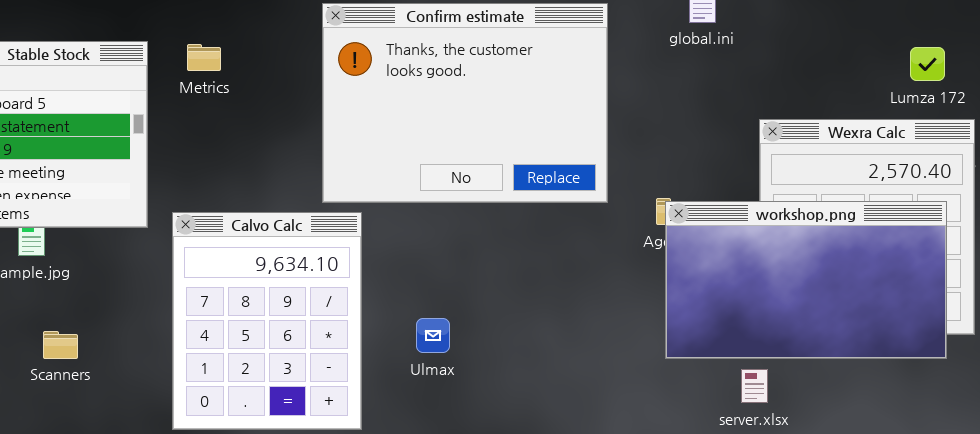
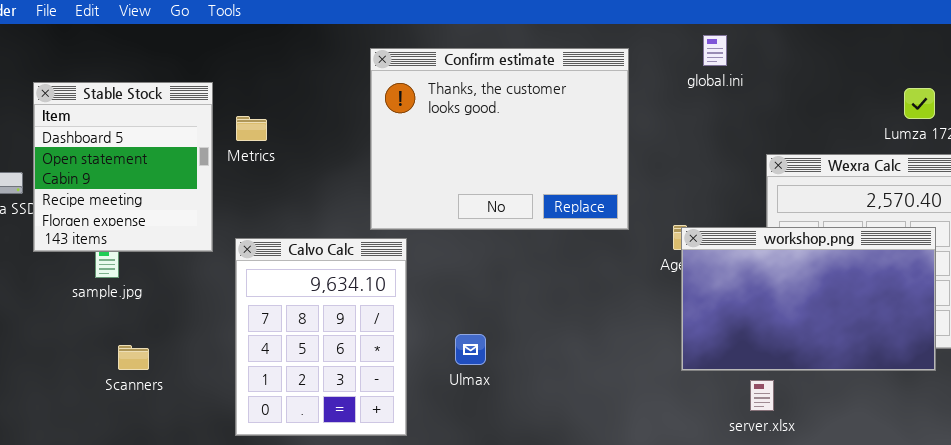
Metrics: [187,44,221,71] -> [236,116,267,141], moved

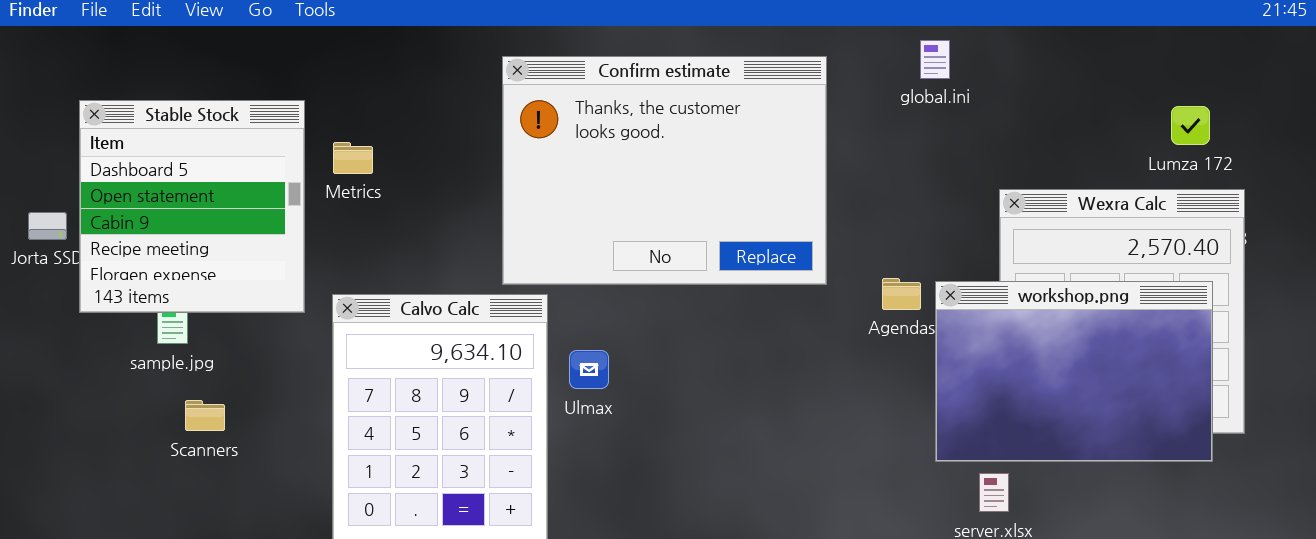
workshop.png: [681,227,936,371] -> [935,281,1213,462], resized
Ulmax: [455,334,486,365] -> [569,350,609,389], moved
Scanners: [118,345,149,370] -> [185,400,225,431], moved

